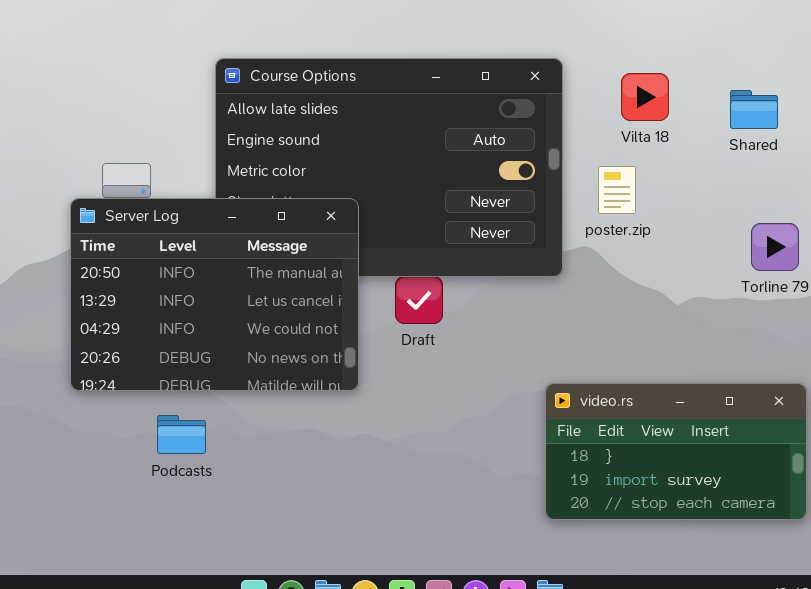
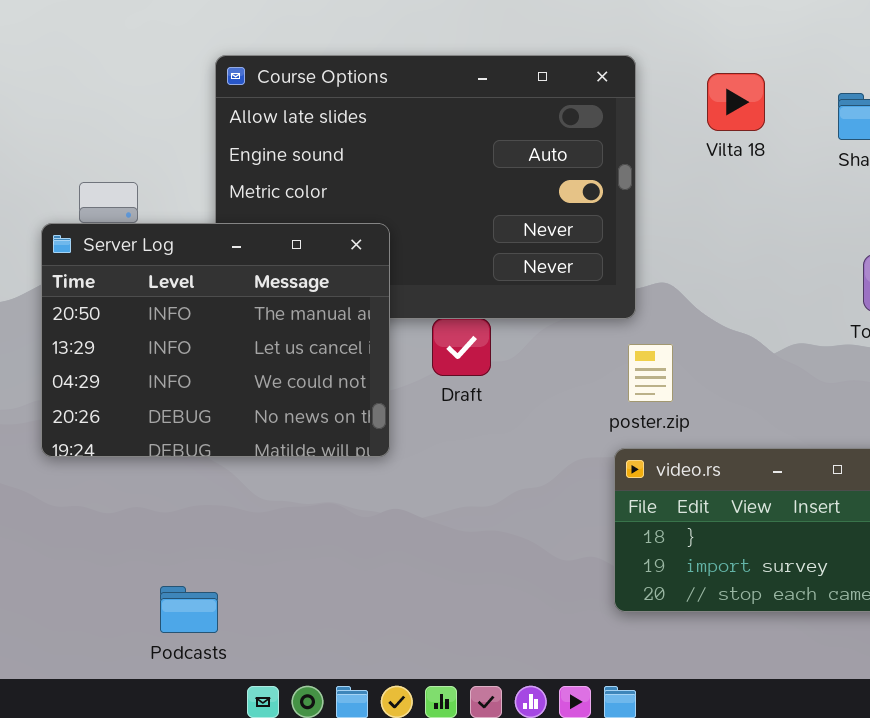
poster.zip: [598,166,636,214] -> [628,344,673,402], moved
Podcasts: [157,415,206,454] -> [160,586,218,633], moved

